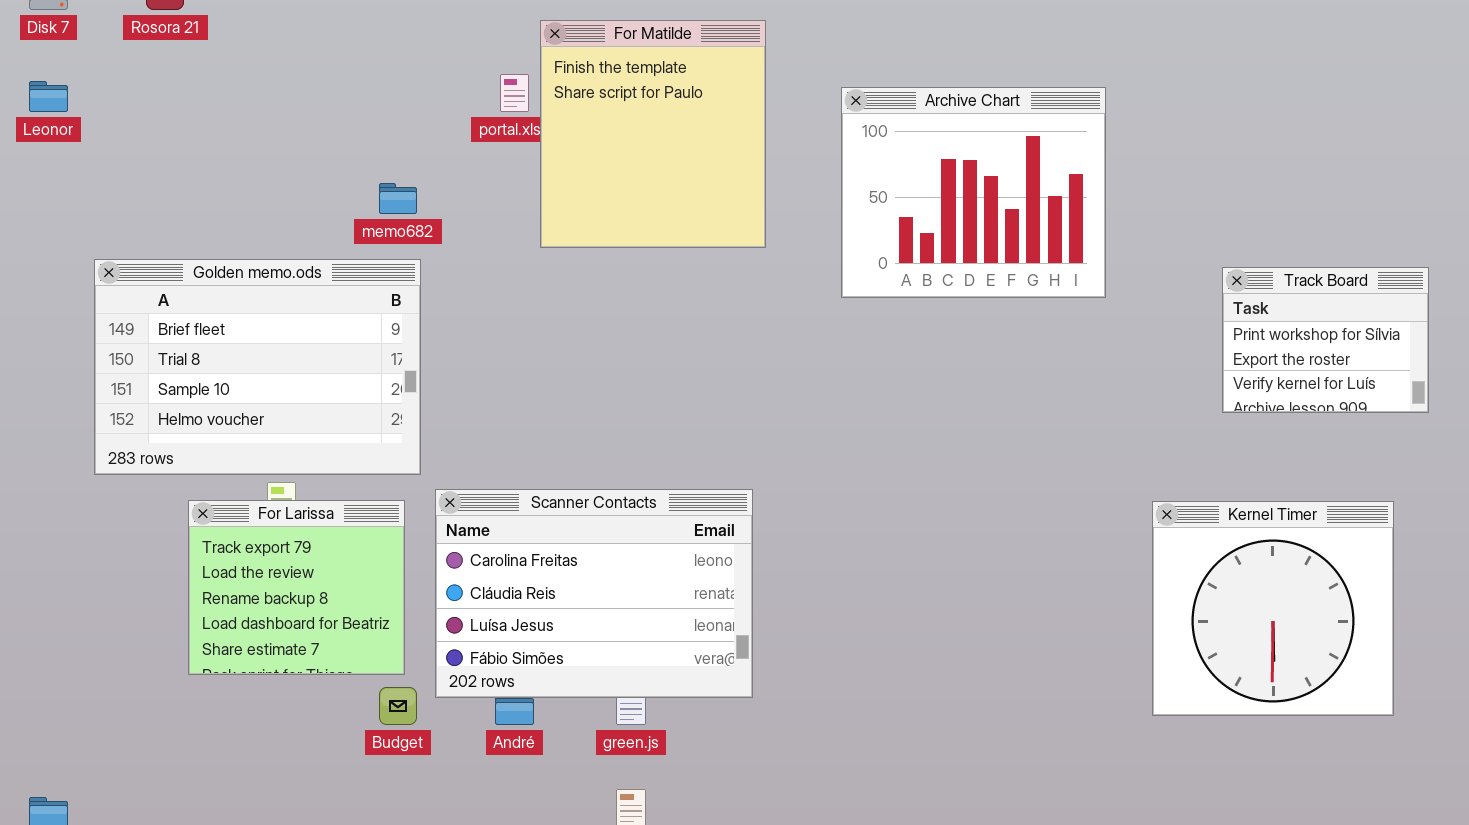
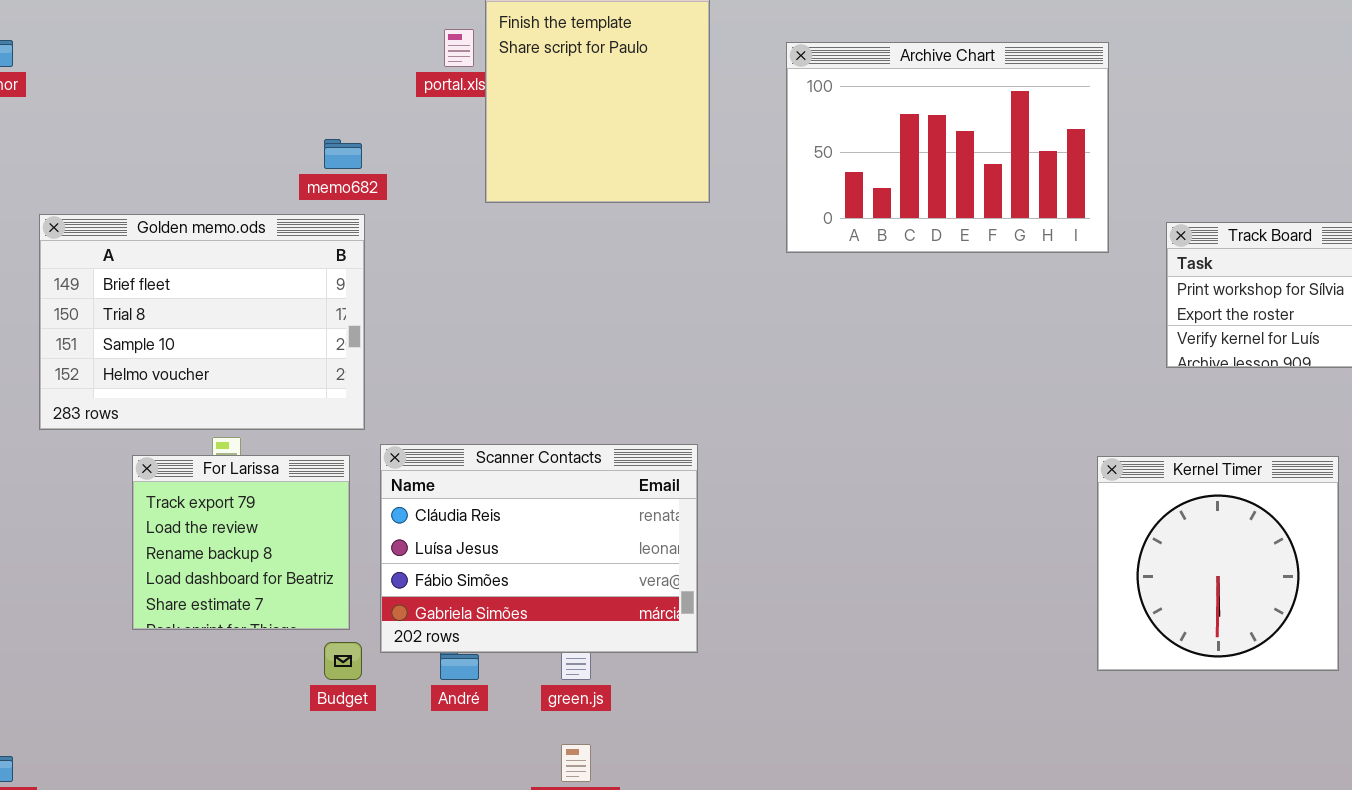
Archive Chart: [841,87,1106,298] -> [786,42,1109,253], resized
Scanner Contacts: [435,489,753,698] -> [380,444,698,653], scrolled down 1 row

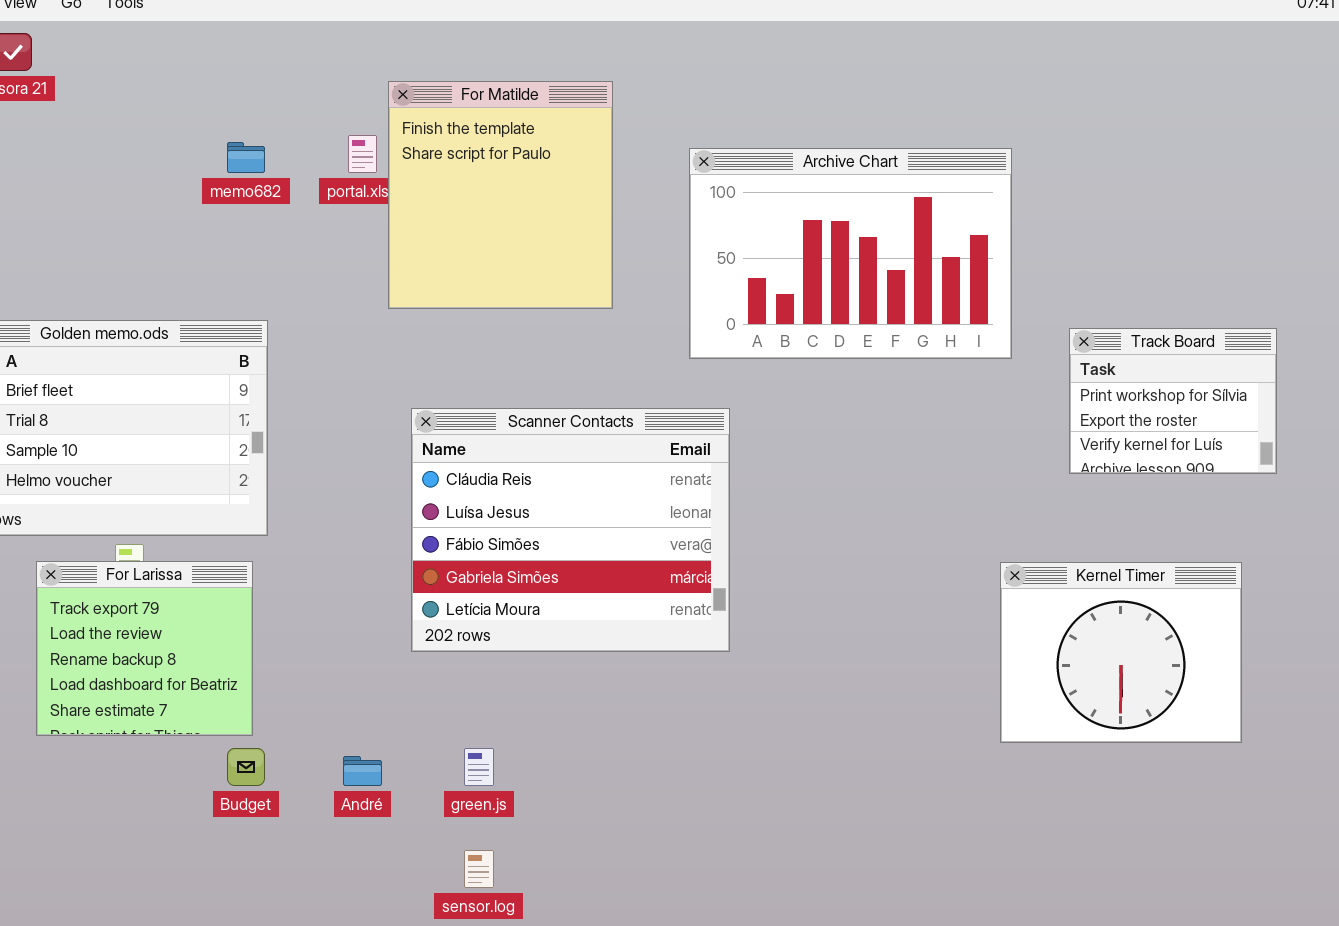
memo682: [324,139,362,169] -> [227,142,265,173], moved
Scanner Contacts: [380,444,698,653] -> [411,408,730,652], moved, resized
Kernel Timer: [1097,456,1339,671] -> [1000,562,1242,743], resized

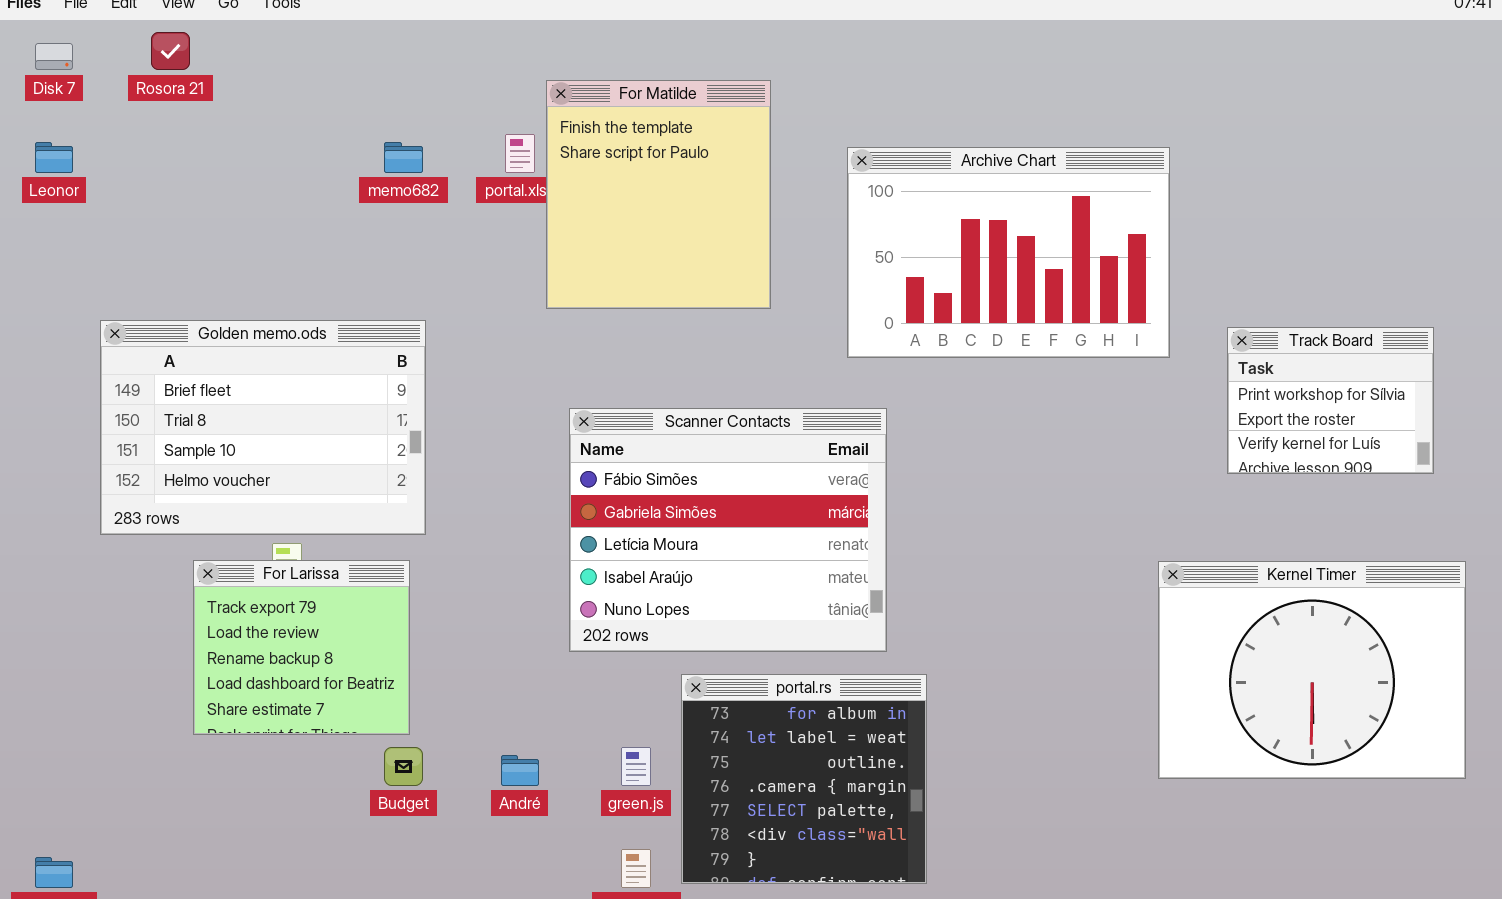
Scanner Contacts: [411,408,730,652] -> [569,408,887,652], scrolled down 2 rows
Kernel Timer: [1000,562,1242,743] -> [1158,561,1466,779], resized
portal.rs: none -> [681,674,927,884], opened

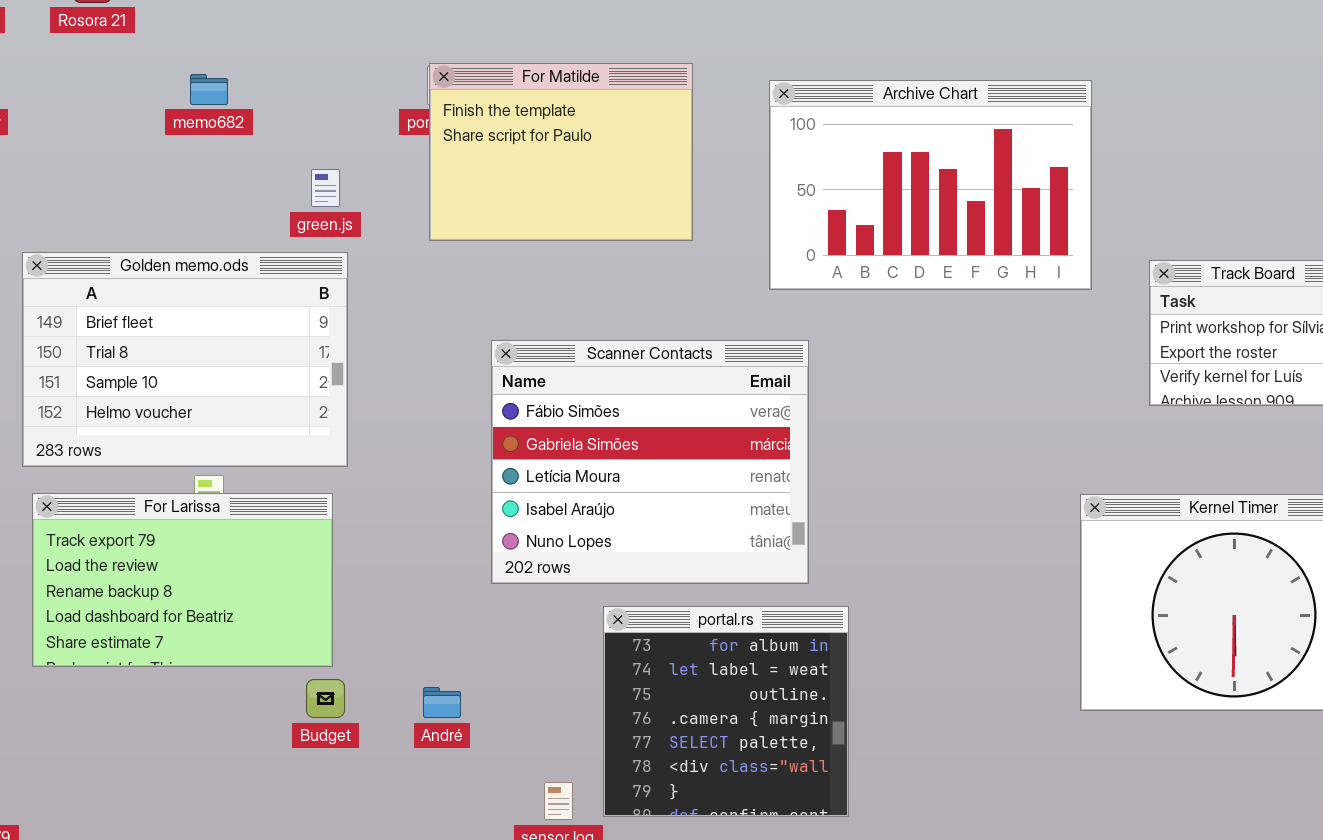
For Matilde: [546,80,771,309] -> [429,63,693,241], resized
memo682: [384,142,423,173] -> [190,74,228,105], moved
For Larissa: [193,560,410,735] -> [32,493,333,667], resized
green.js: [621,747,651,786] -> [311,169,340,207], moved

